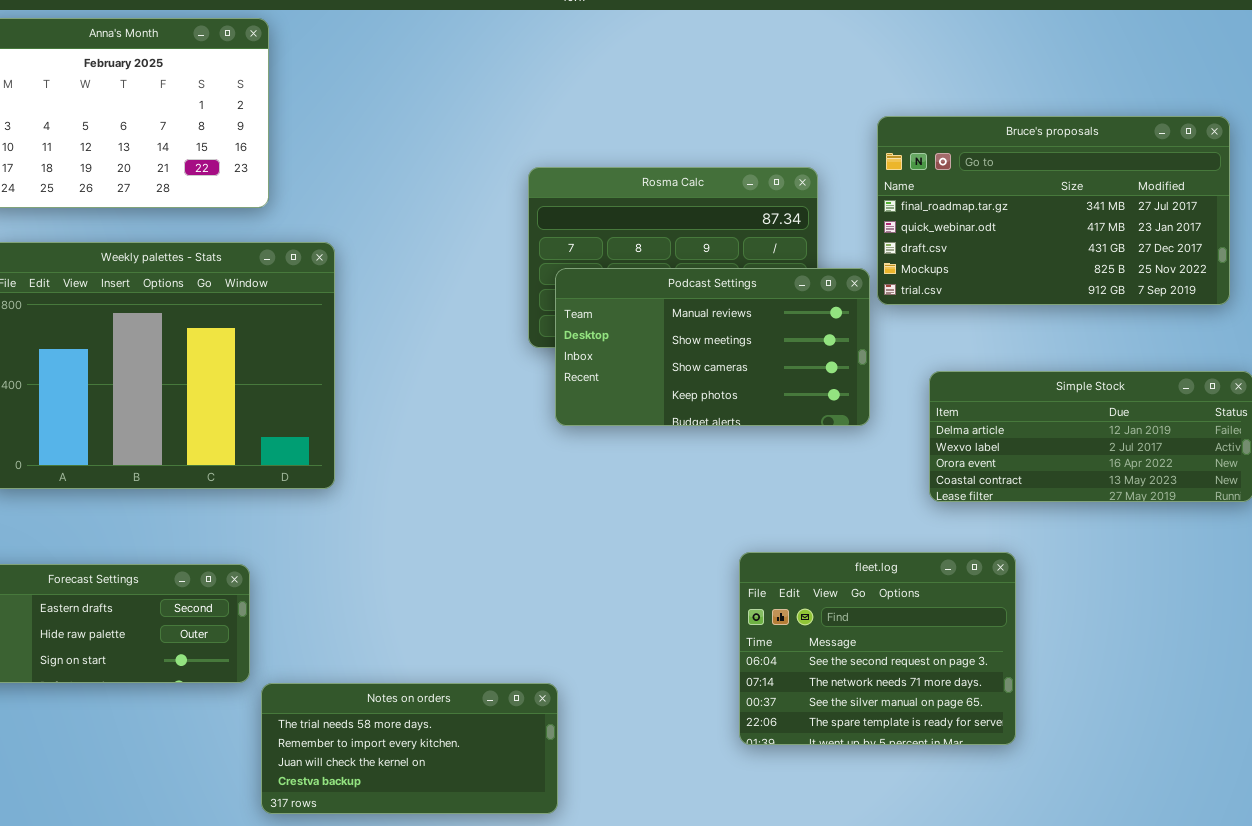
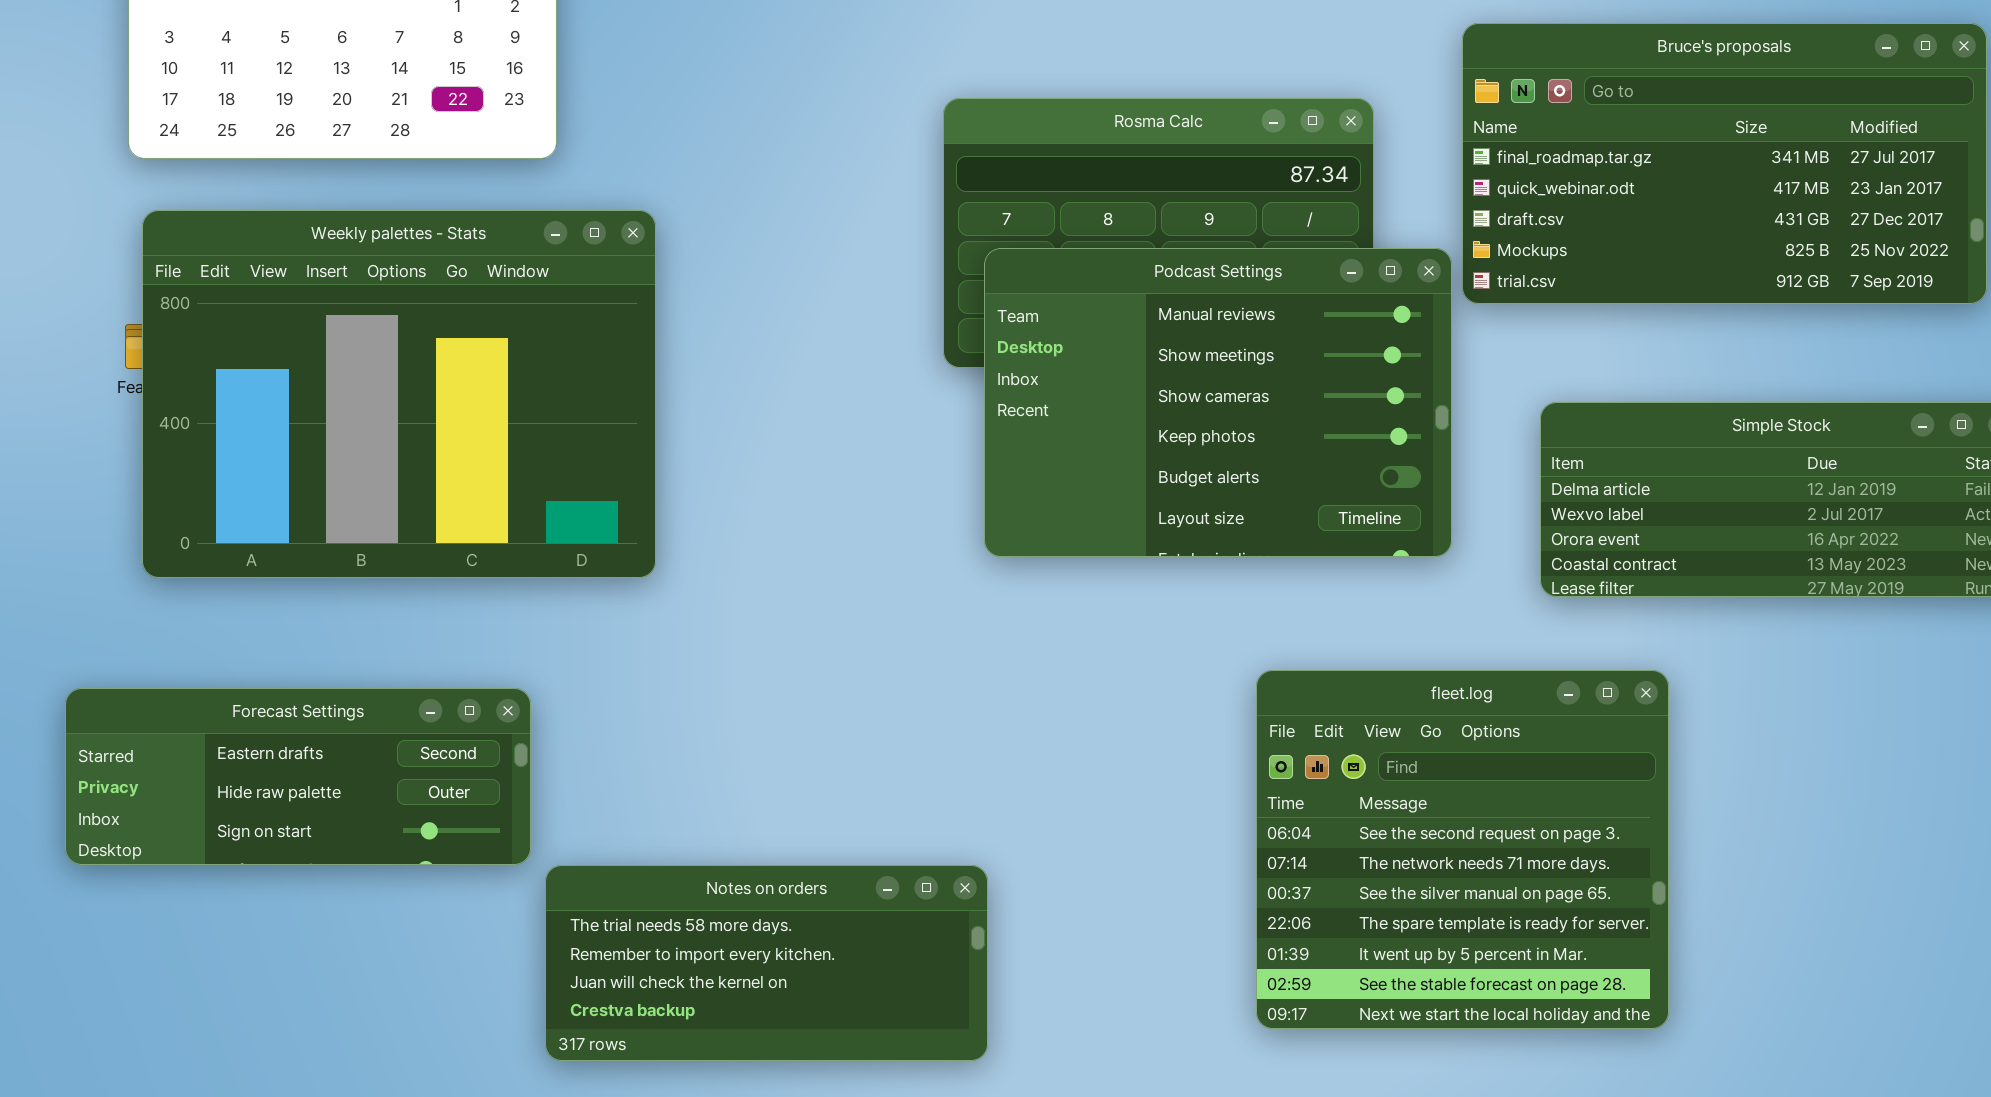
Podcast Settings: [555,268,870,426] -> [984,248,1452,557], resized
fleet.log: [739,552,1016,745] -> [1256,670,1669,1029], resized

